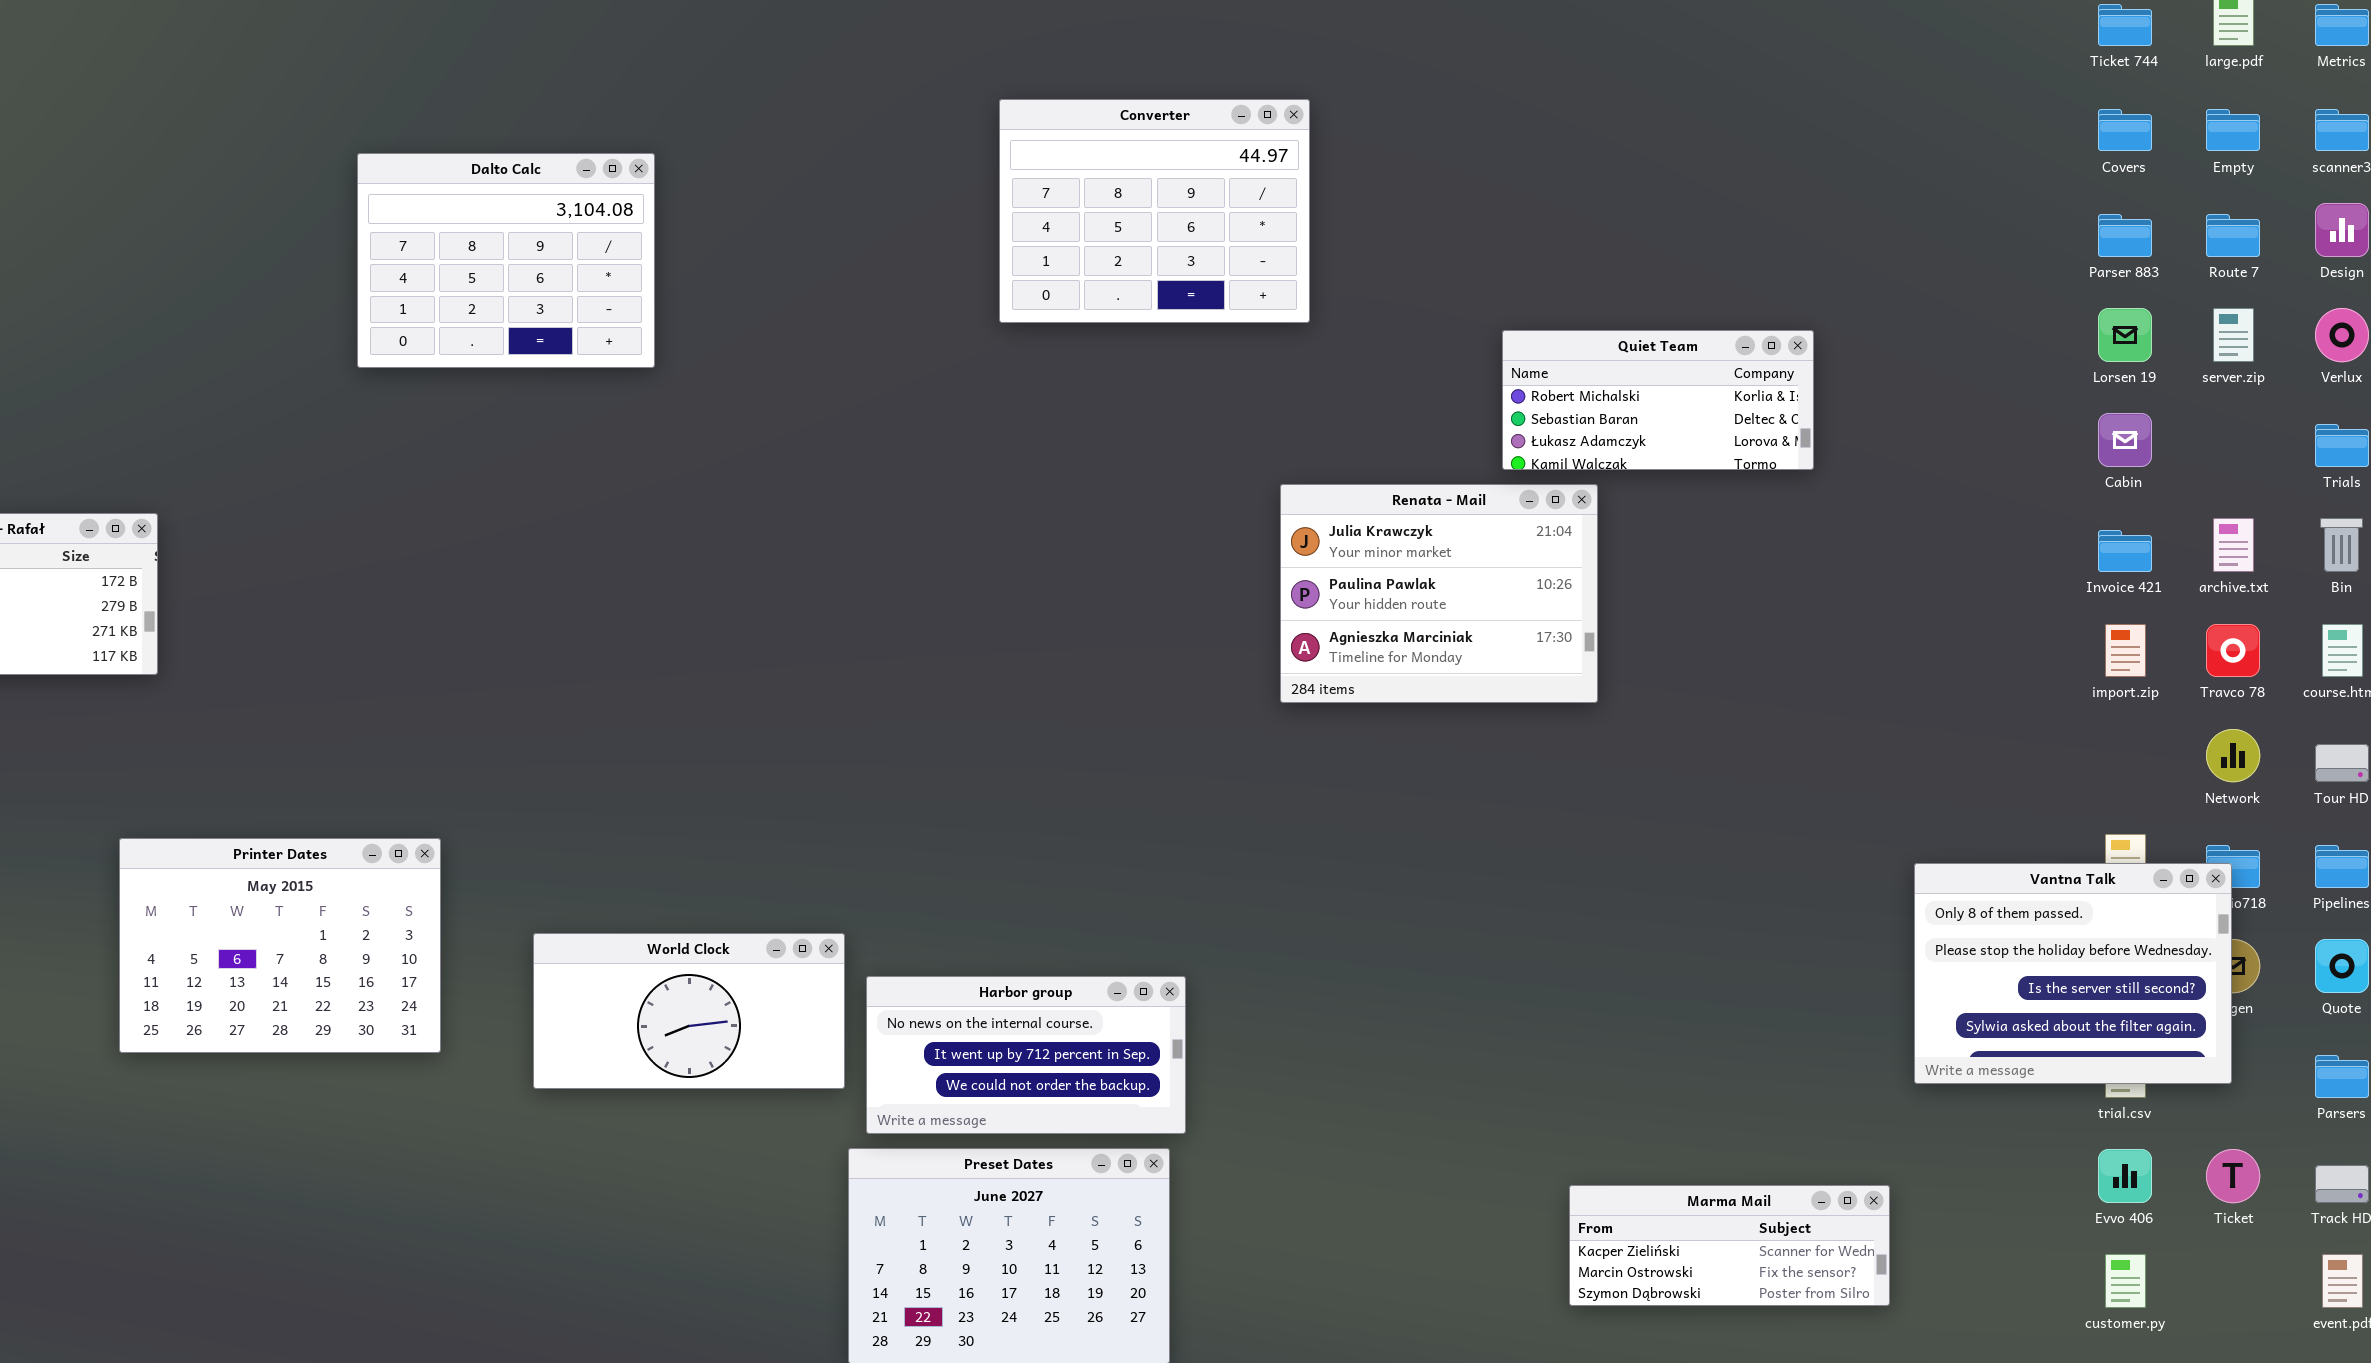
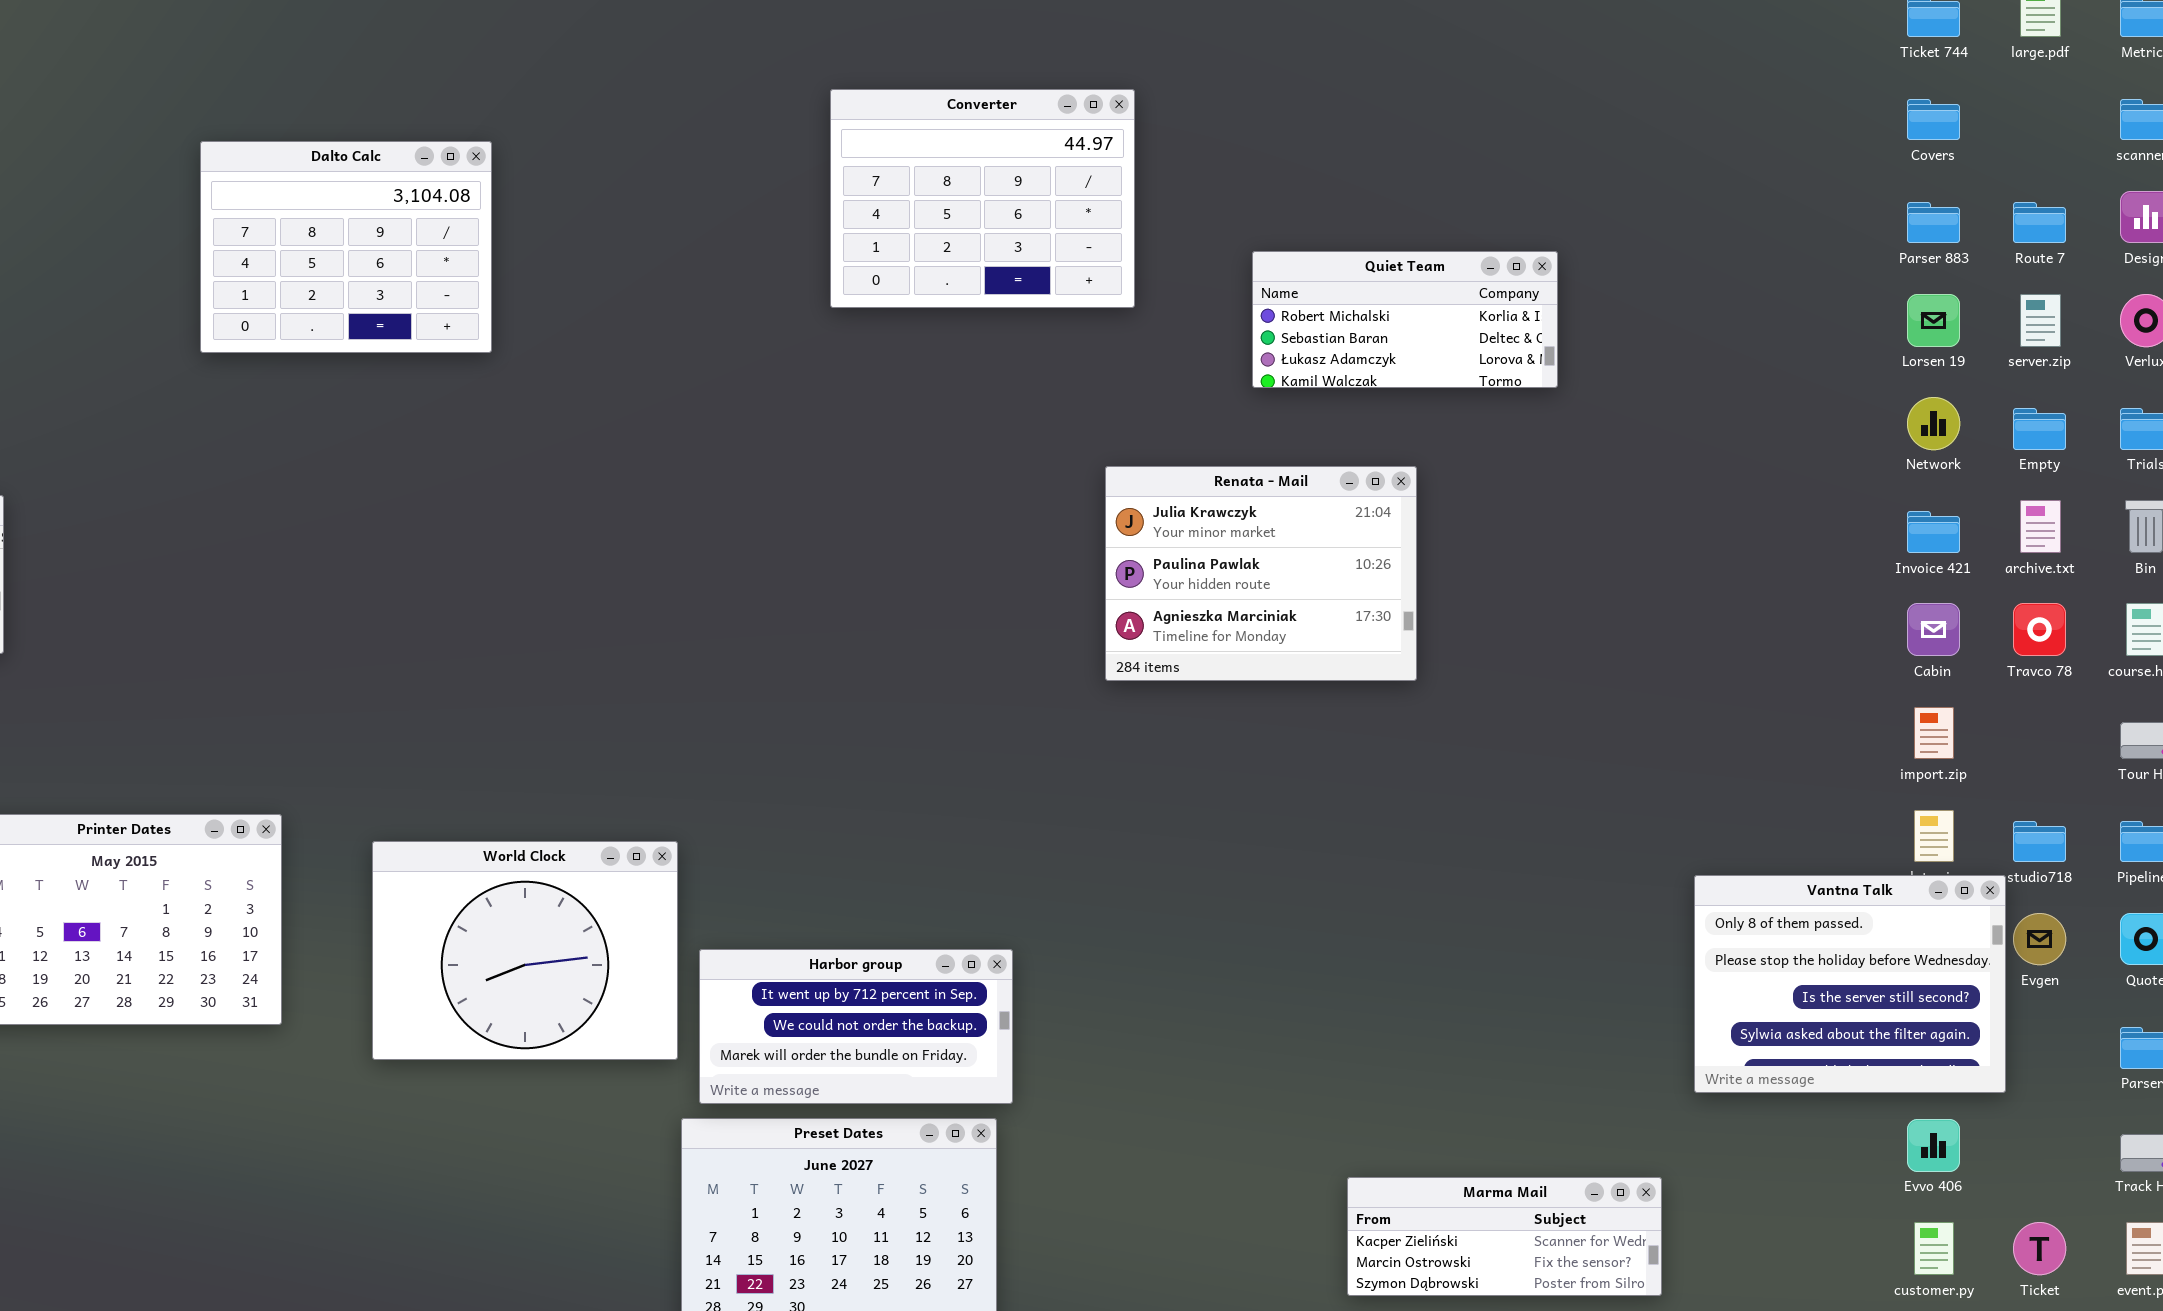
Empty: [2206,109,2260,151] -> [2013,408,2066,450], moved
Quiet Team: [1502,330,1814,470] -> [1252,251,1558,388], moved
Cabin: [2098,413,2152,467] -> [1907,603,1960,656], moved
import.zip: [2105,624,2146,677] -> [1914,707,1954,759], moved
Network: [2206,729,2260,782] -> [1907,397,1960,450], moved
Vantna Talk: [1914,863,2232,1084] -> [1694,875,2006,1093], moved
World Clock: [533,933,845,1089] -> [372,841,678,1060], resized
Harbor group: [866,976,1186,1134] -> [699,949,1013,1104], scrolled down 1 row
Ticket: [2206,1149,2260,1203] -> [2013,1222,2066,1275], moved
Marma Mail: [1569,1185,1890,1306] -> [1347,1177,1662,1296], moved

